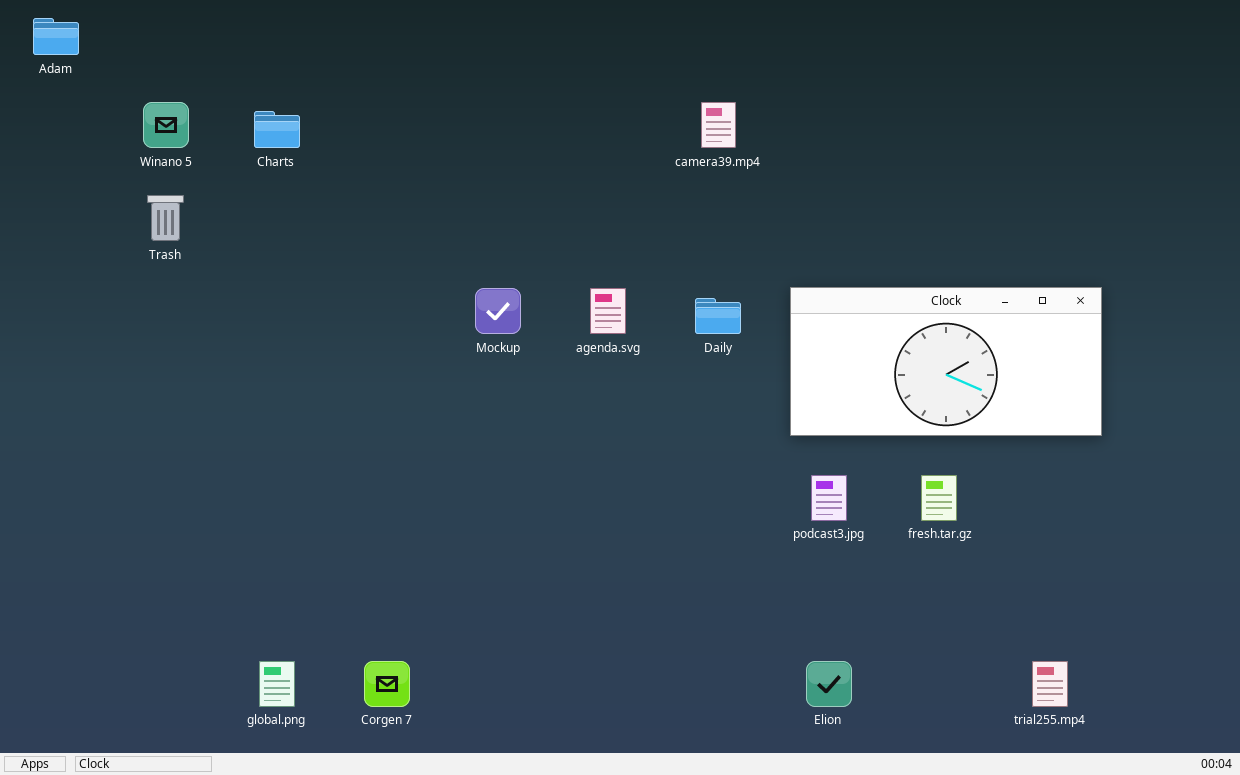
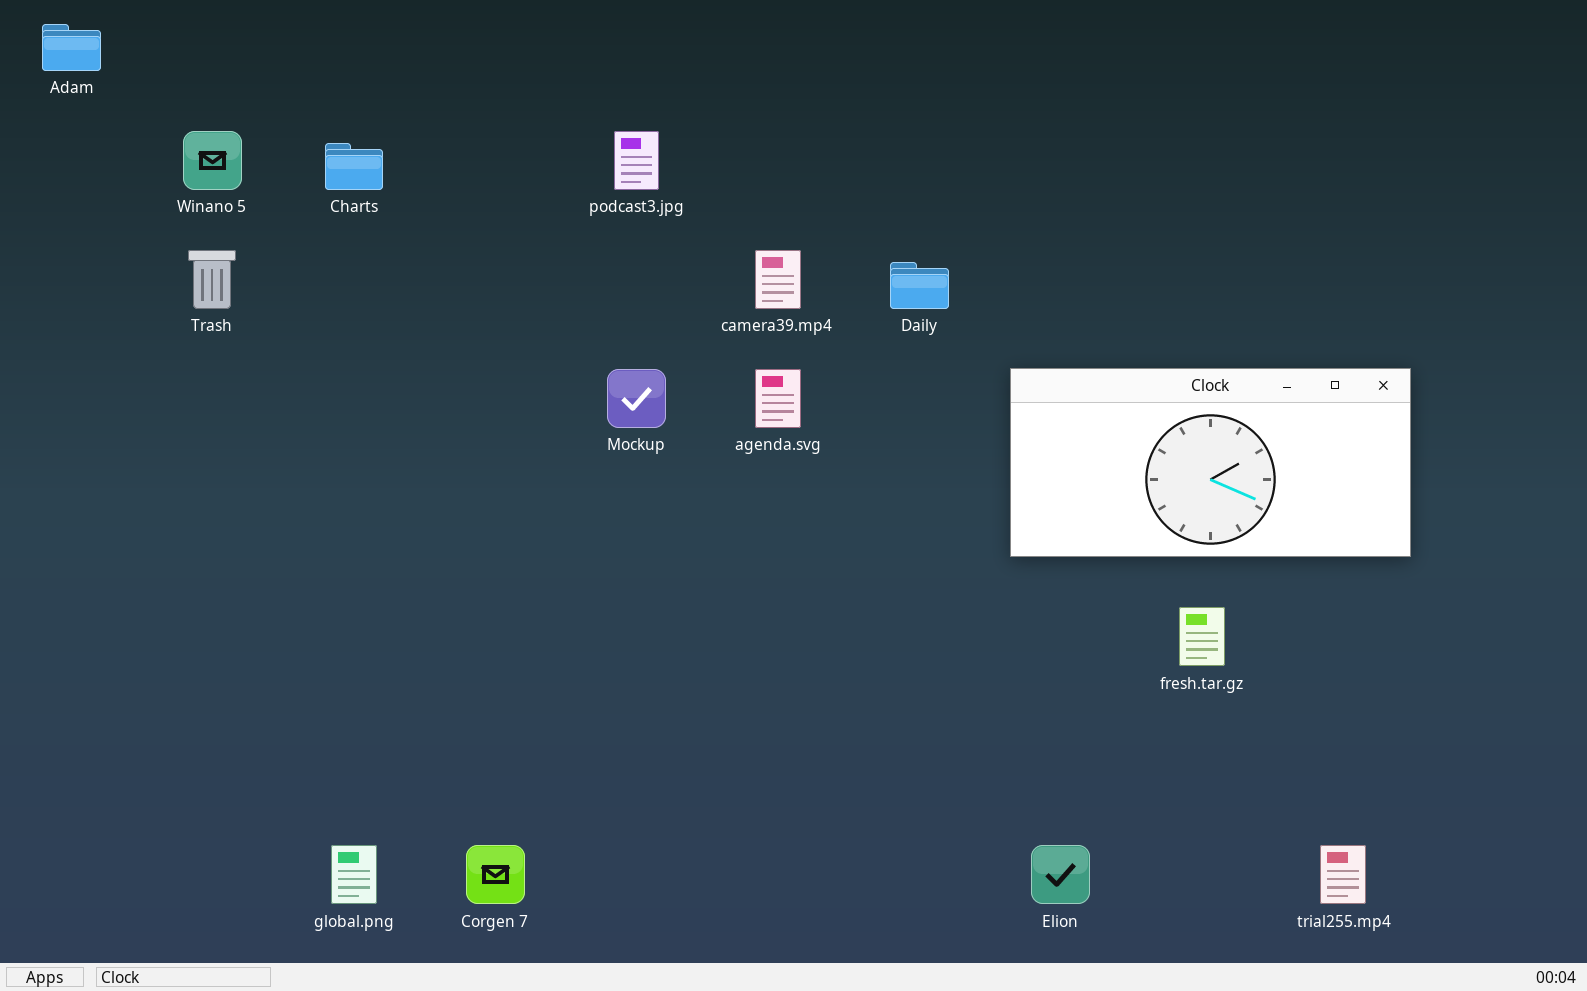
camera39.mp4: [701,102,736,148] -> [755,250,801,309], moved
Daily: [695,298,741,334] -> [890,262,949,309], moved
podcast3.jpg: [811,475,847,521] -> [614,131,659,190], moved

